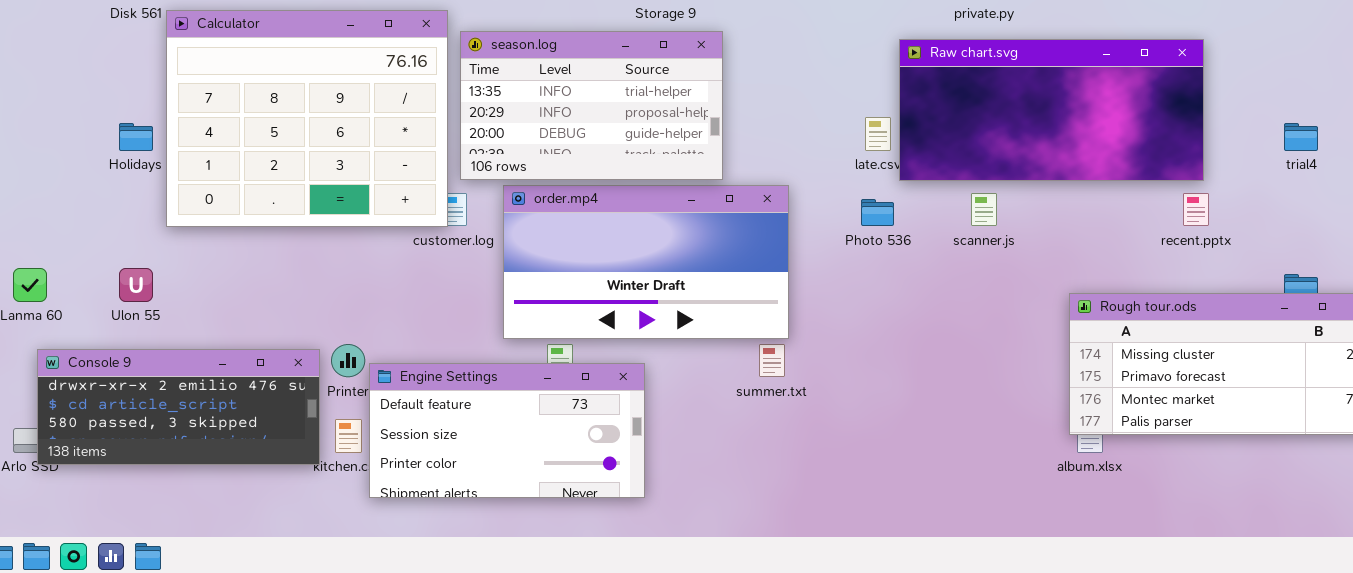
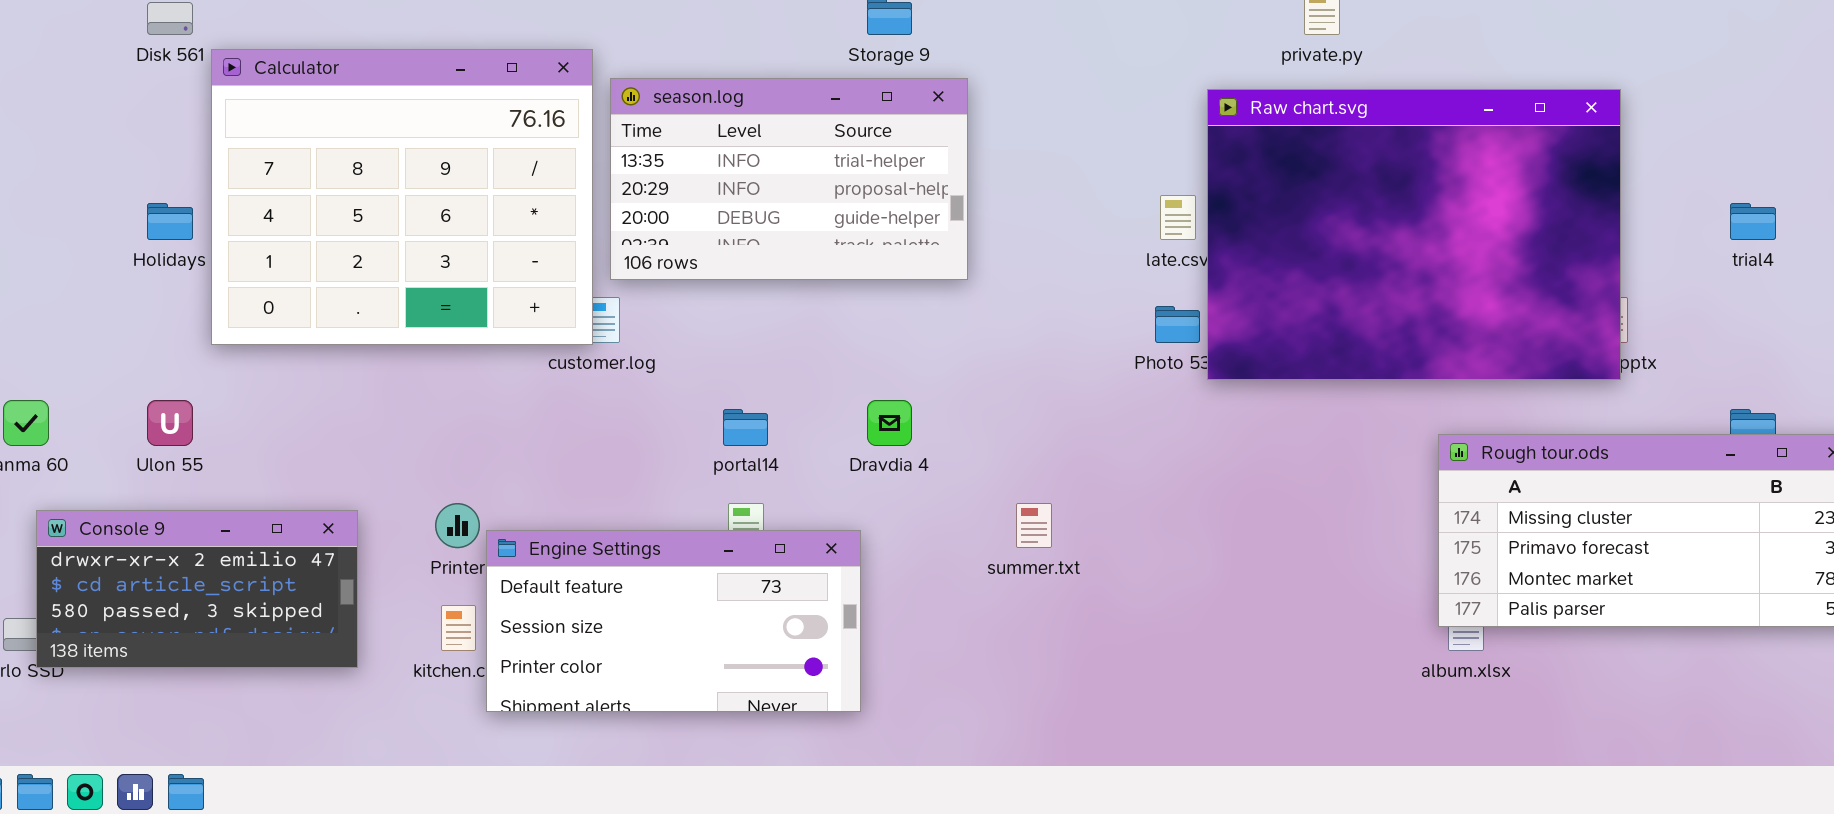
Raw chart.svg: [899,39,1204,181] -> [1207,89,1621,380], resized
order.mp4: [503,185,789,339] -> none, closed
Console 9: [37,349,320,465] -> [36,510,358,668], resized

